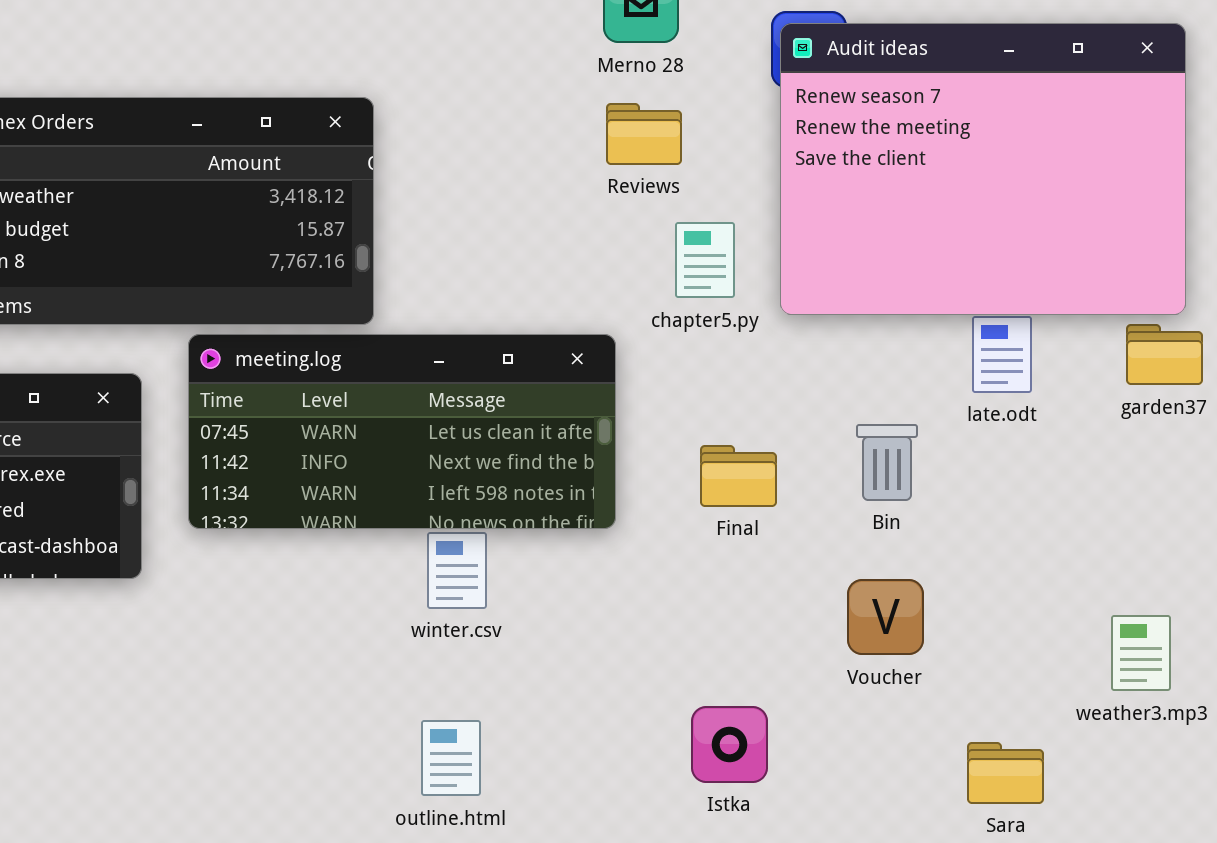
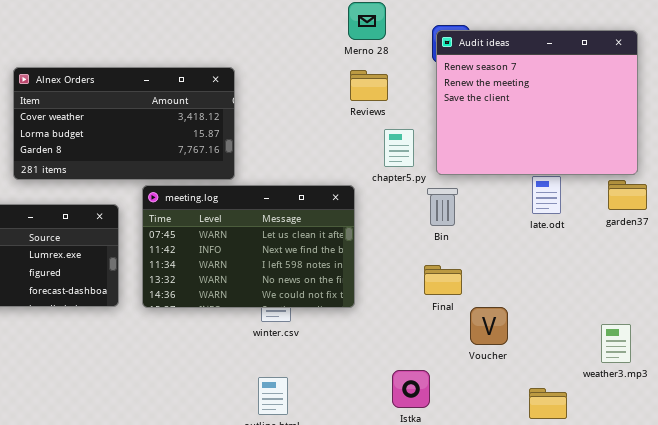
meeting.log: [188,334,616,529] -> [142,185,355,308], resized
Bin: [856,424,918,501] -> [427,188,458,226], moved
Final: [700,445,777,507] -> [424,265,462,295], moved

